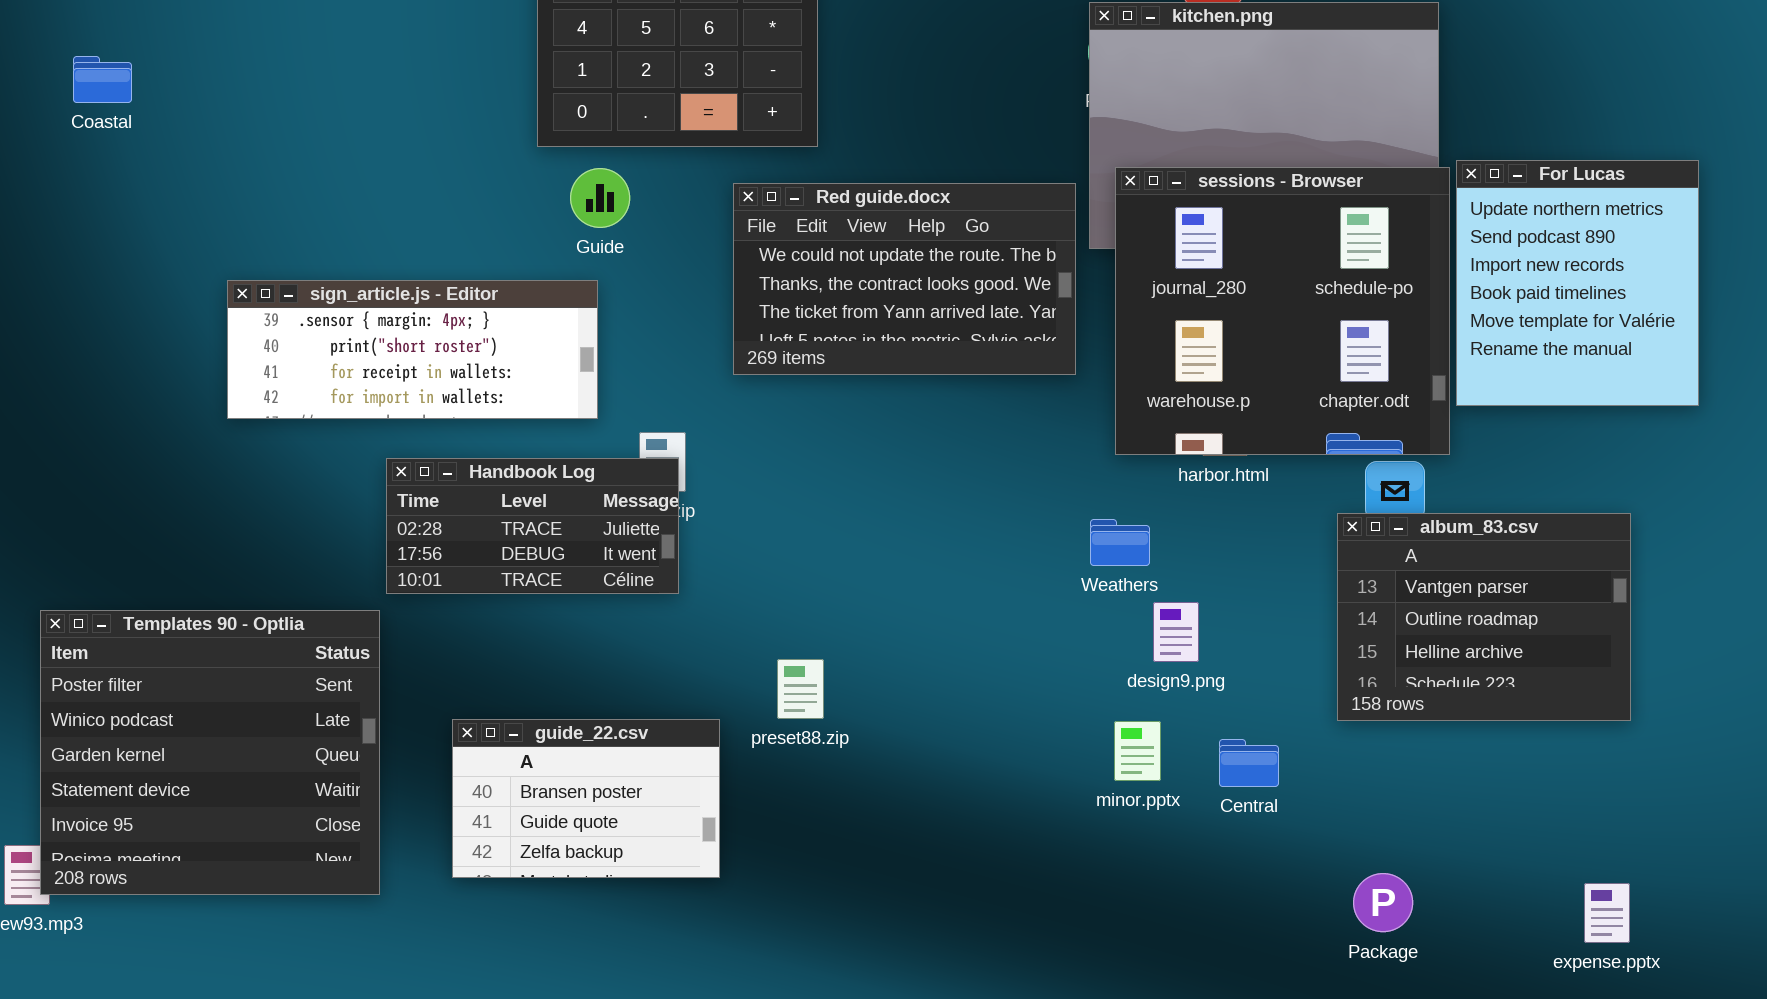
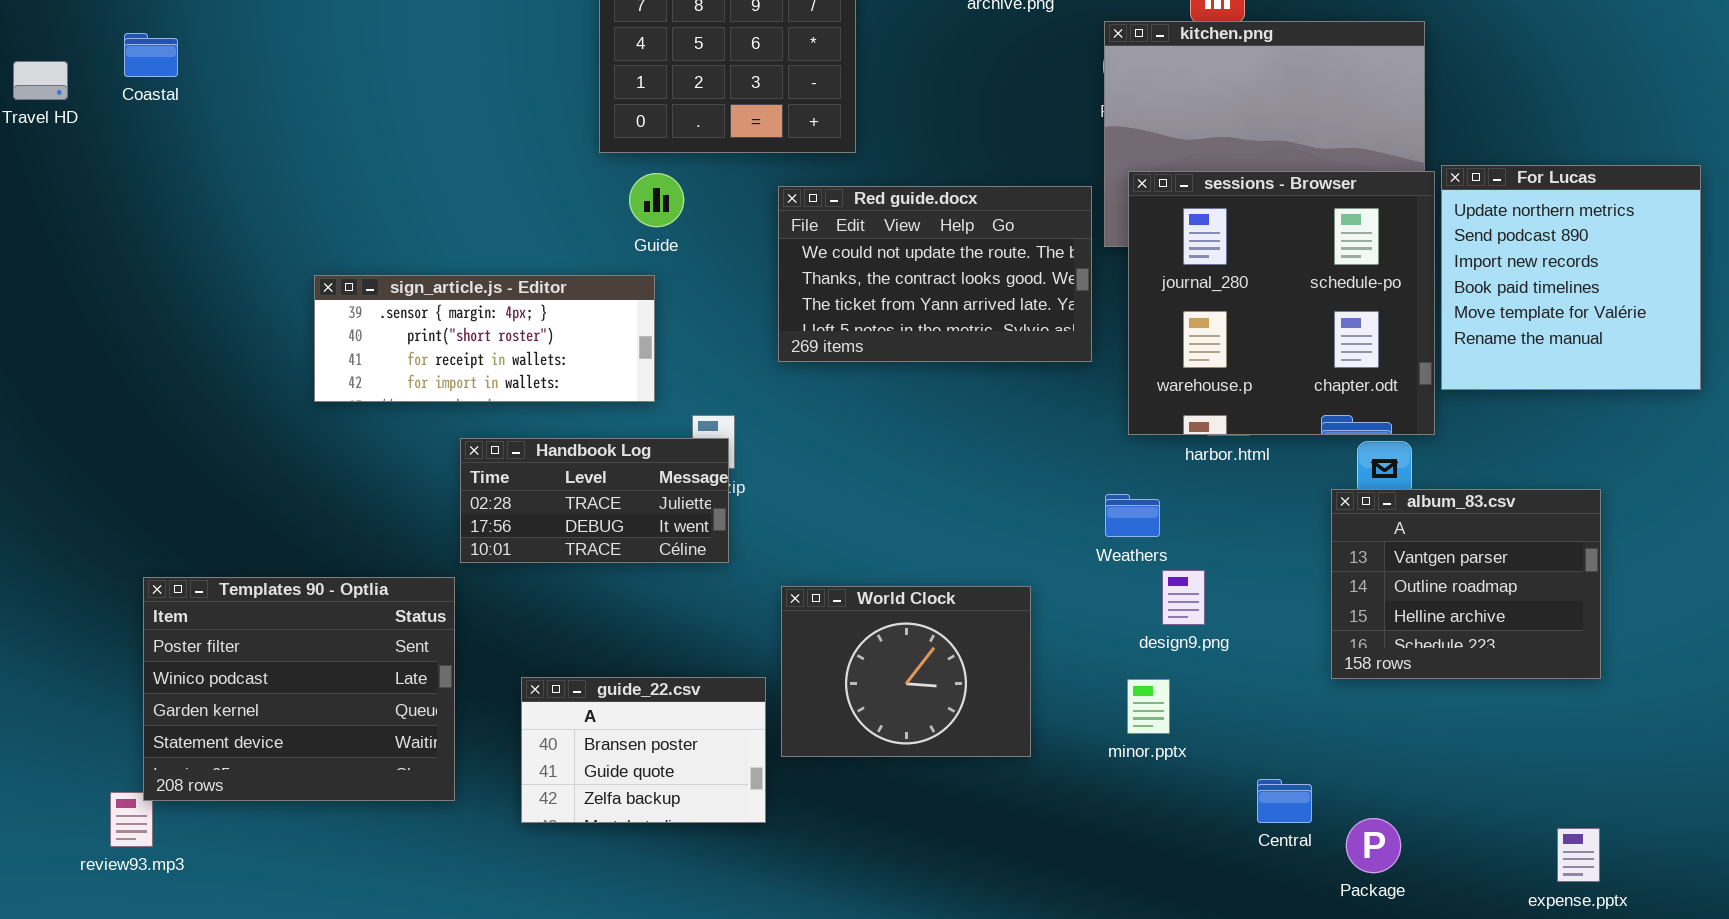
Coastal: [73,56,132,103] -> [124,33,178,77], moved
For Lucas: [1456,160,1699,406] -> [1441,165,1701,390], resized
Templates 90 - Optlia: [40,610,380,895] -> [143,577,455,801], resized
World Clock: none -> [781,586,1031,757], opened
Central: [1219,739,1279,787] -> [1257,779,1312,823], moved

